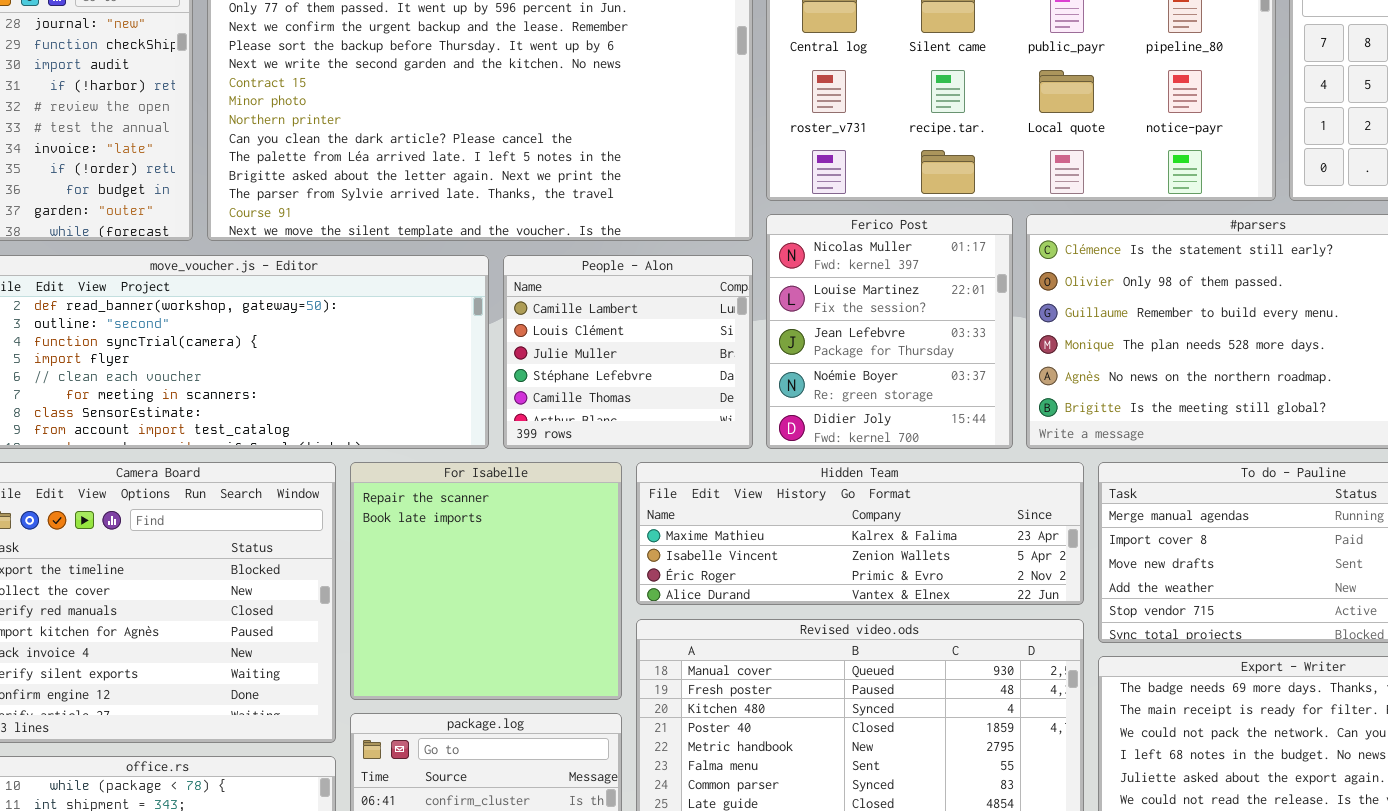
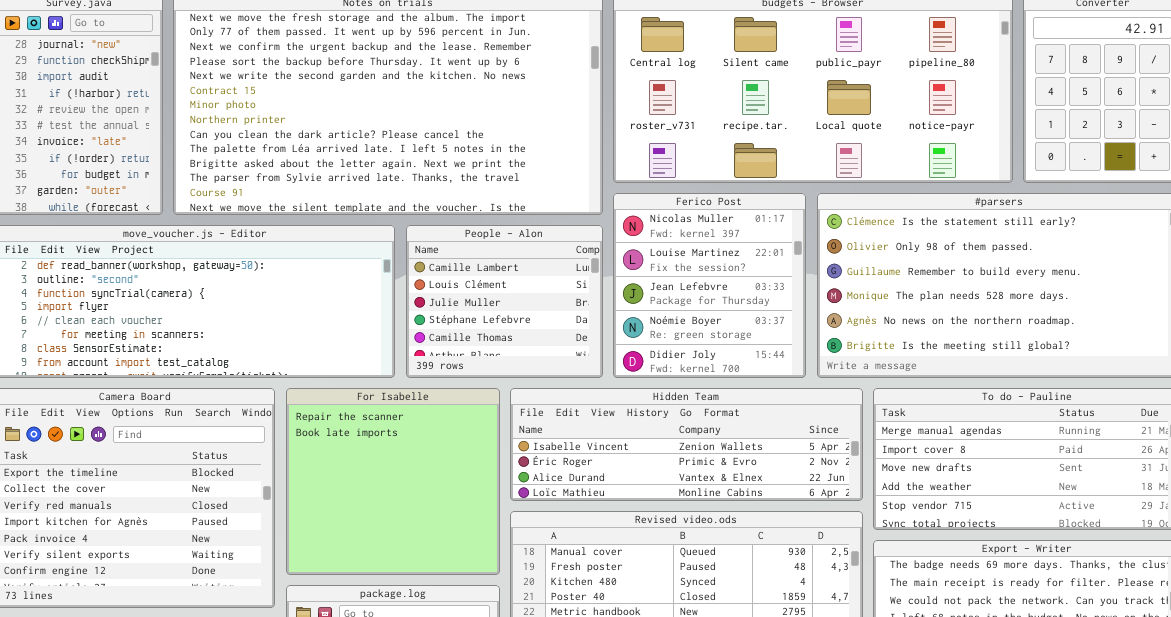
Hidden Team: [636,462,1084,605] -> [510,388,863,501], scrolled down 1 row

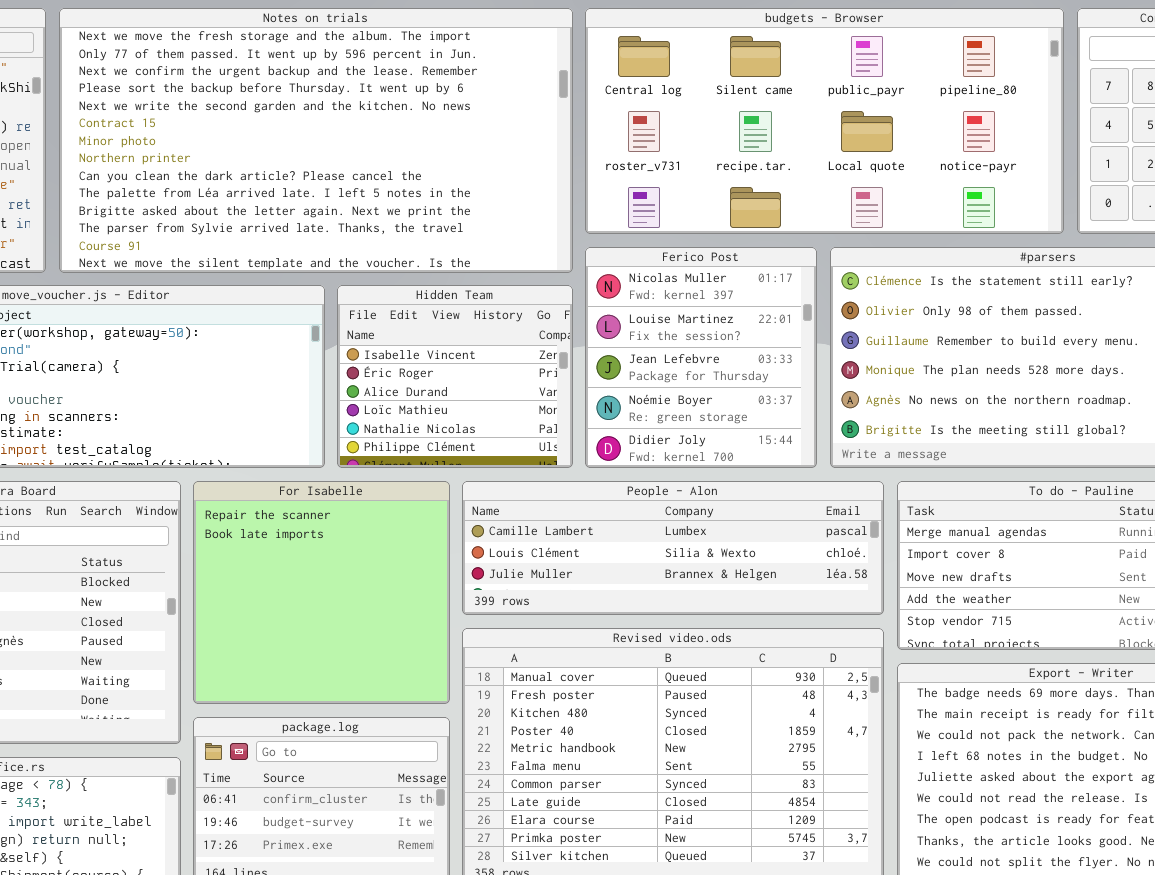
People - Alon: [406,225,603,378] -> [462,481,884,615], moved, resized
Hidden Team: [510,388,863,501] -> [337,285,573,468], moved, resized

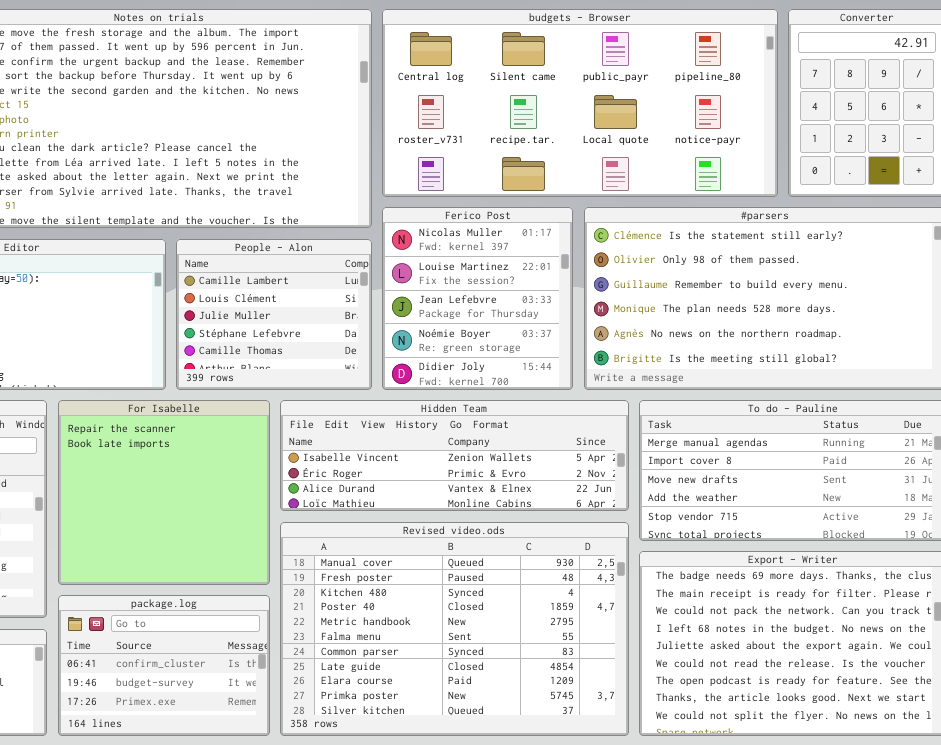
Hidden Team: [337,285,573,468] -> [280,400,629,511], moved, resized
People - Alon: [462,481,884,615] -> [176,239,372,390], moved, resized

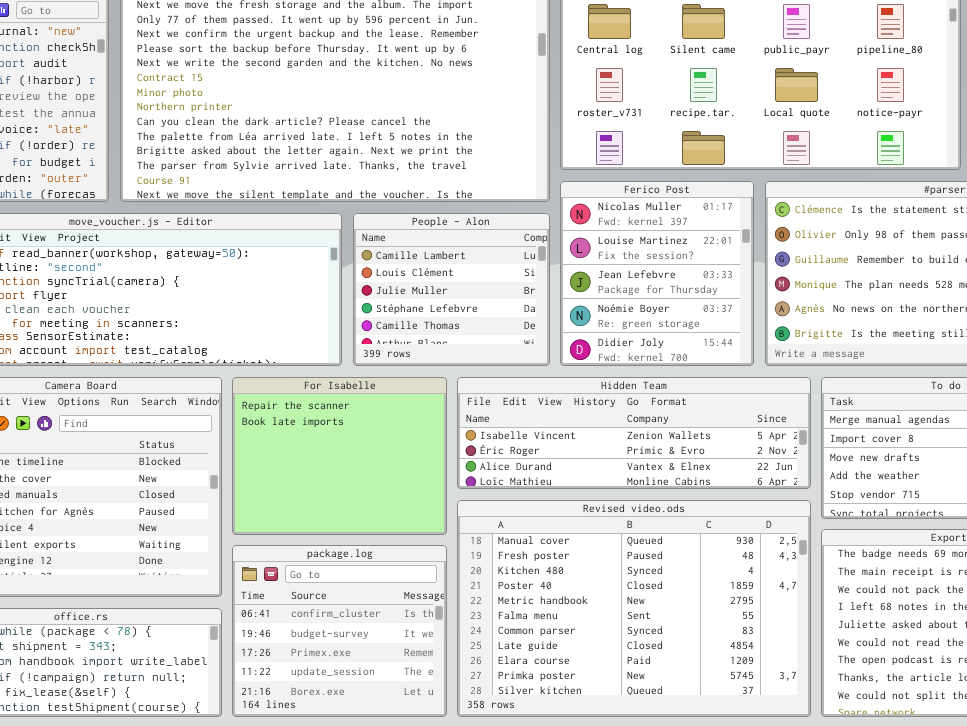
For Isabelle: [58,400,270,585] -> [232,377,447,535], resized
package.log: [58,595,270,736] -> [232,545,447,717], resized

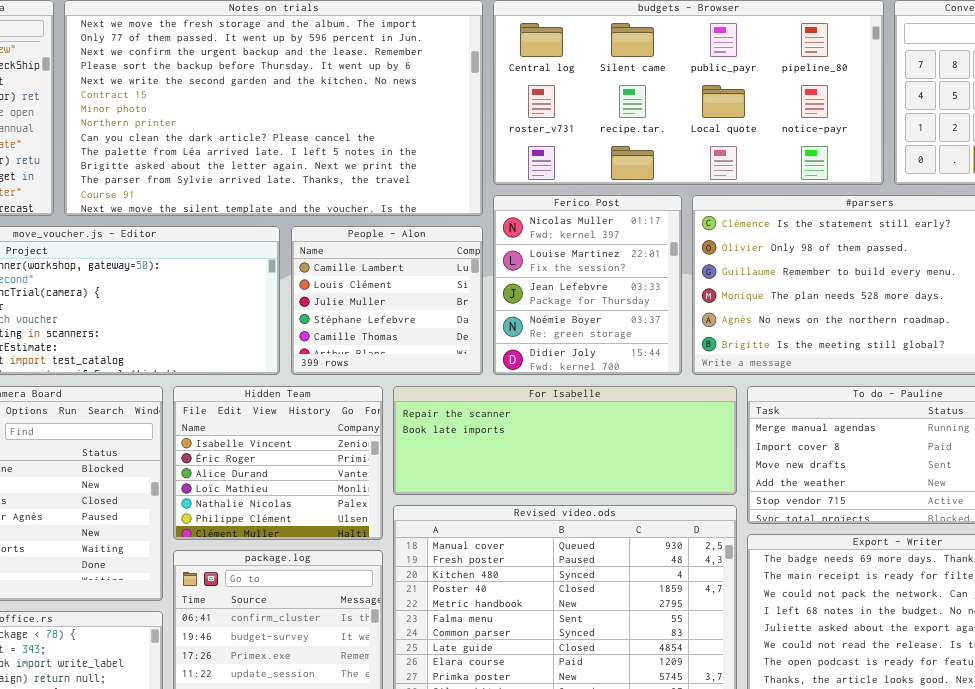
For Isabelle: [232,377,447,535] -> [393,386,737,495], moved, resized
Hidden Team: [457,377,811,489] -> [173,386,383,540], moved, resized

